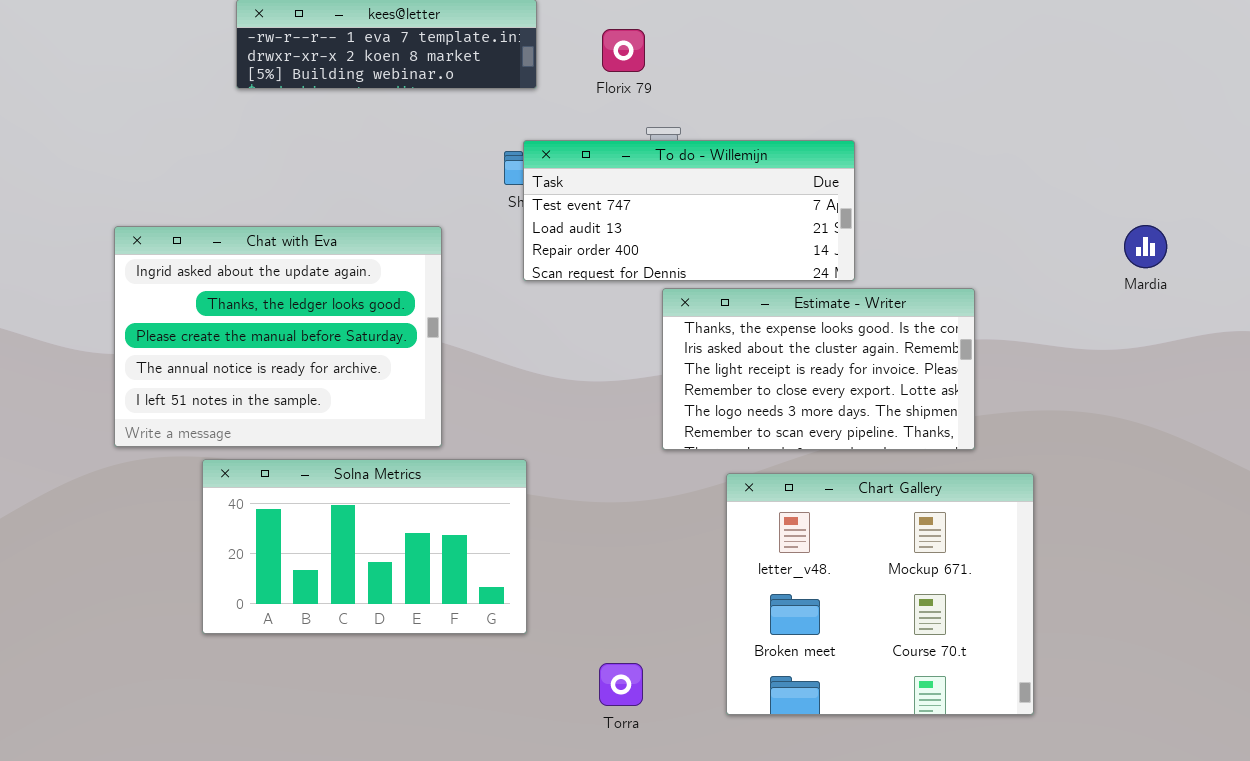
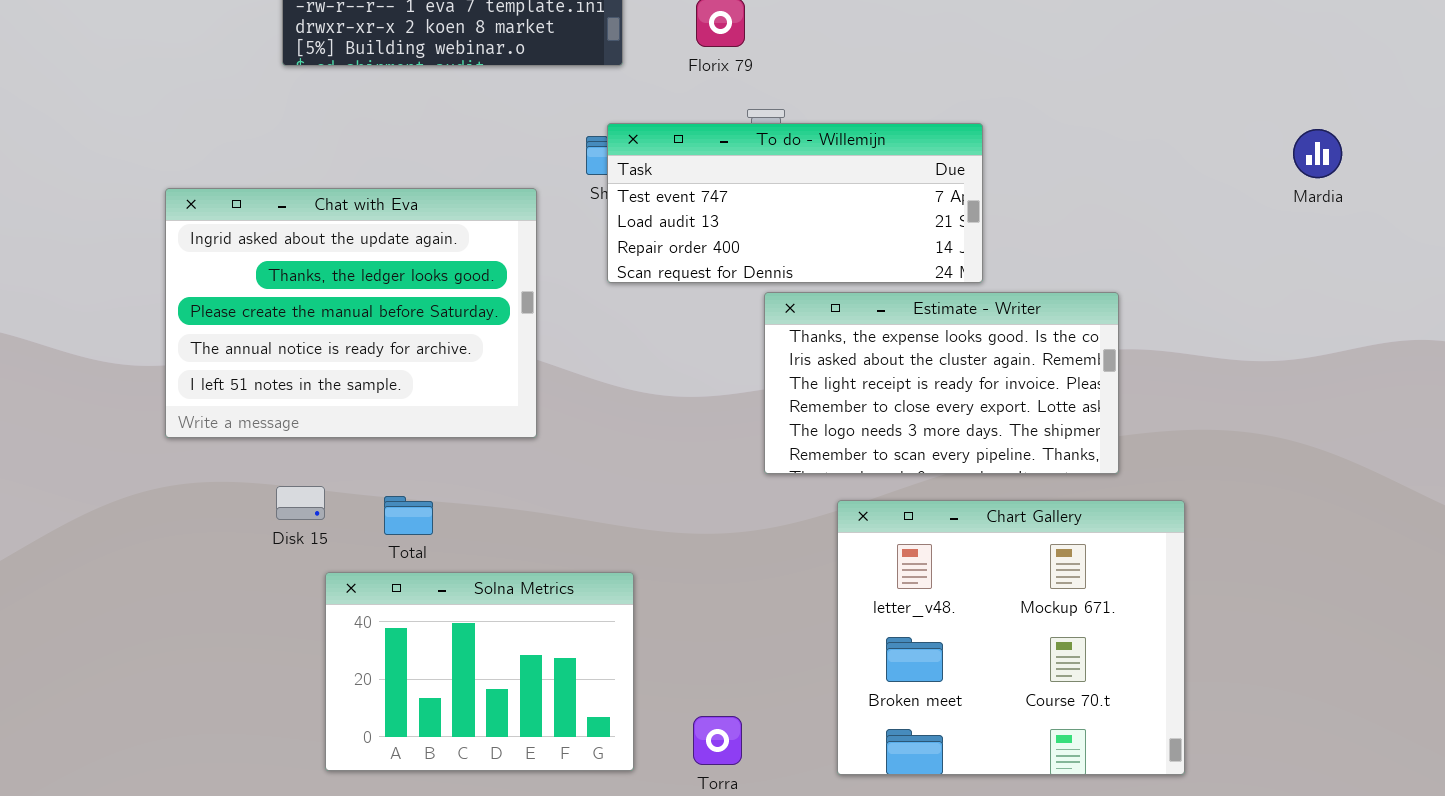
Mardia: [1124,225,1167,268] -> [1293,129,1342,178], moved
Chat with Eva: [114,226,442,447] -> [165,188,537,438], moved
Solna Metrics: [202,459,527,634] -> [325,572,634,771], moved, resized

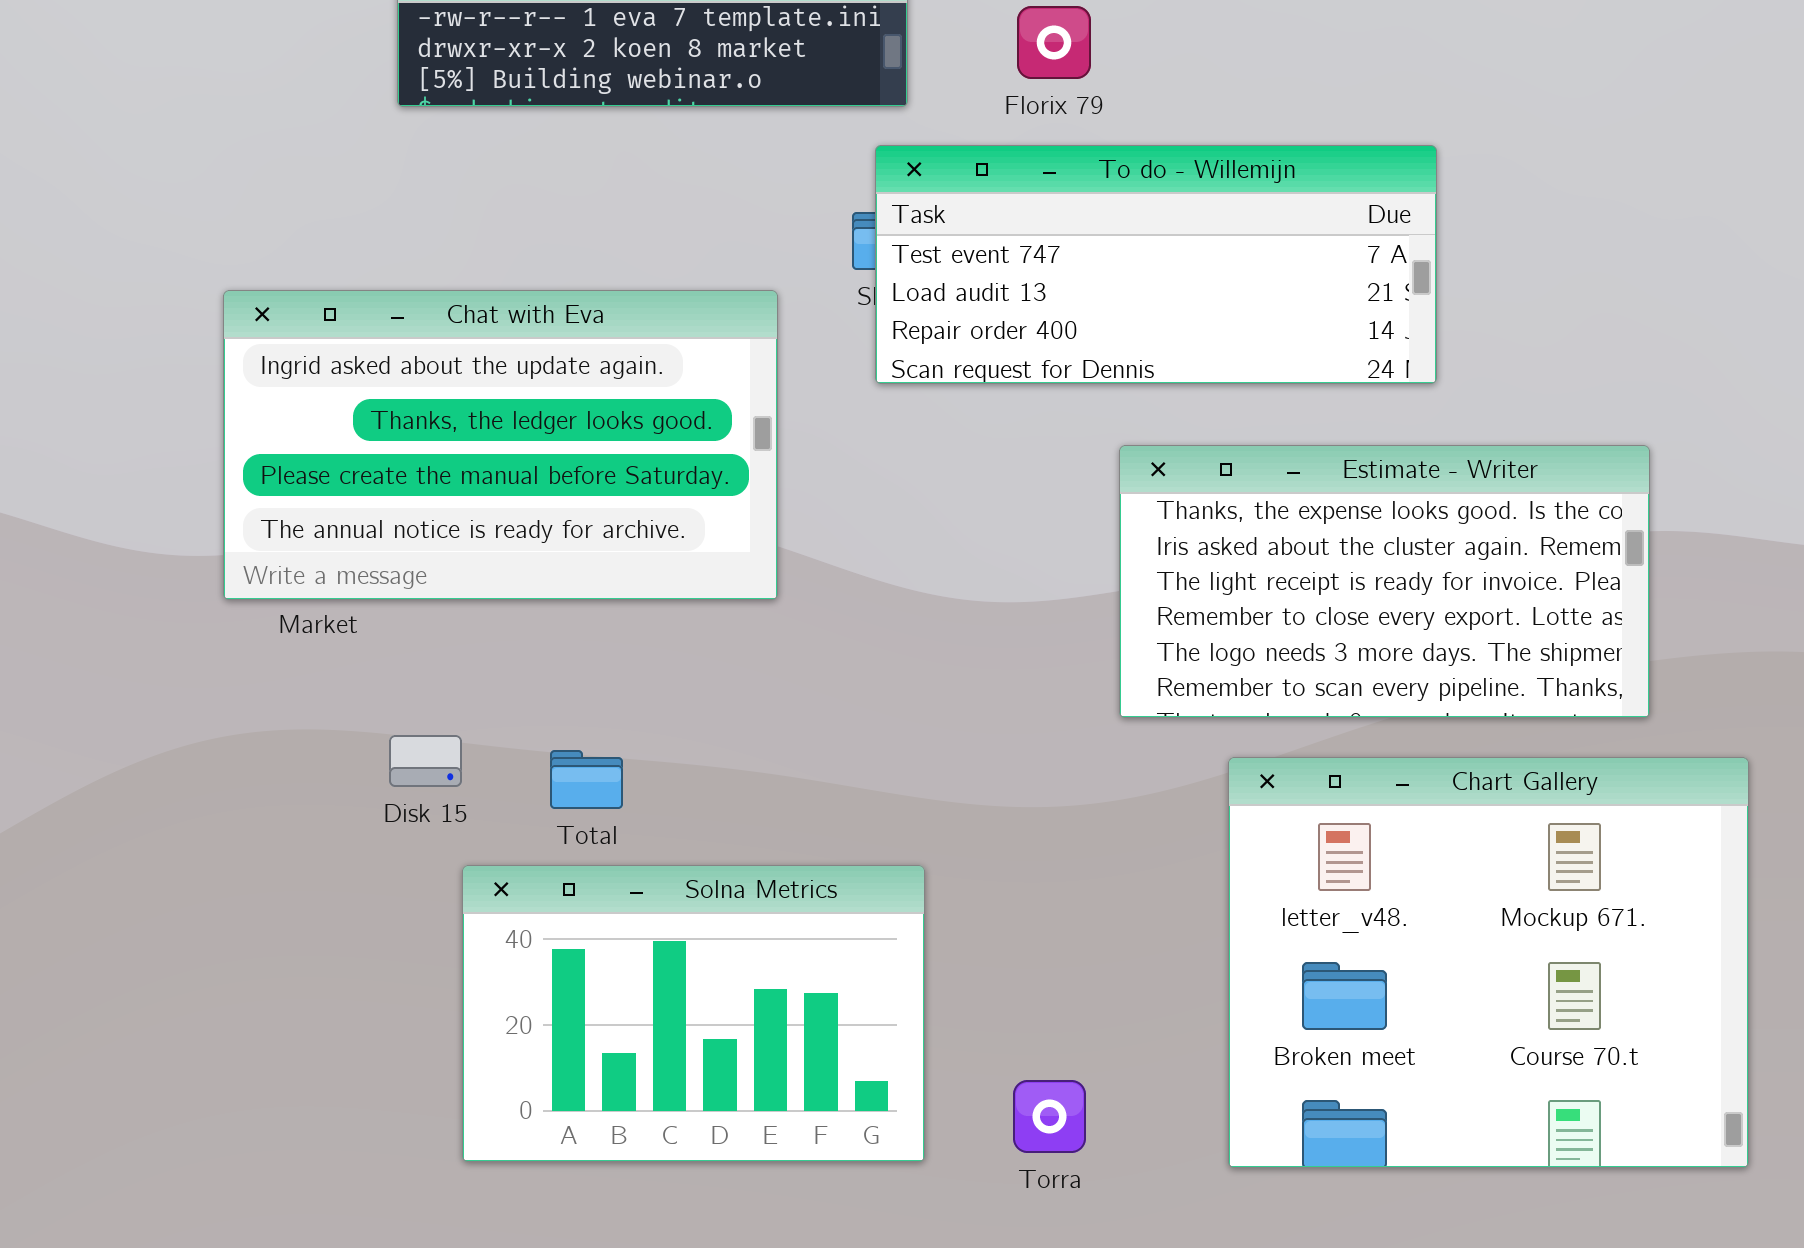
To do - Willemijn: [607,123,983,283] -> [875,145,1437,384], moved
Chat with Eva: [165,188,537,438] -> [223,290,778,600], resized

